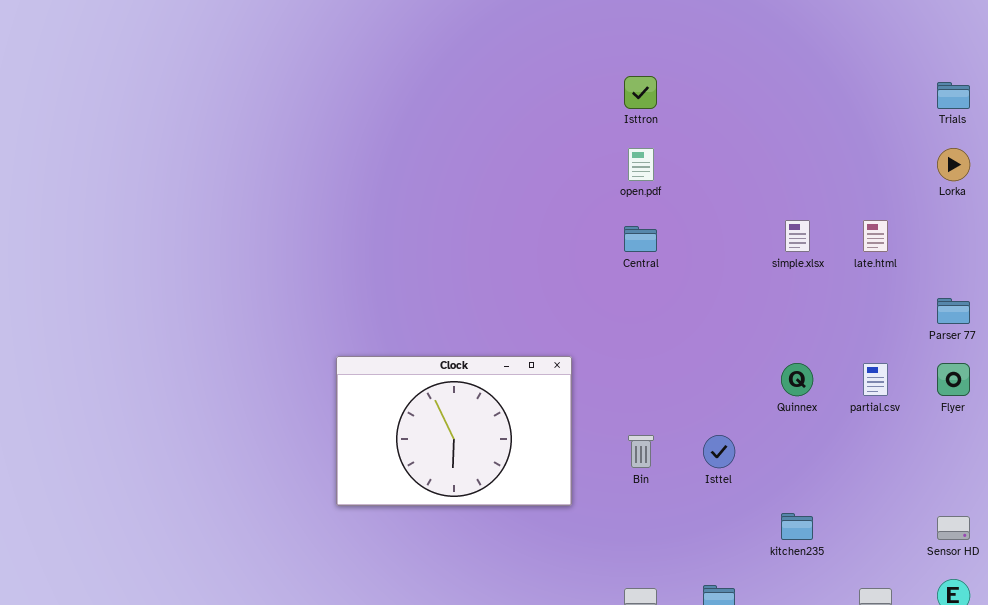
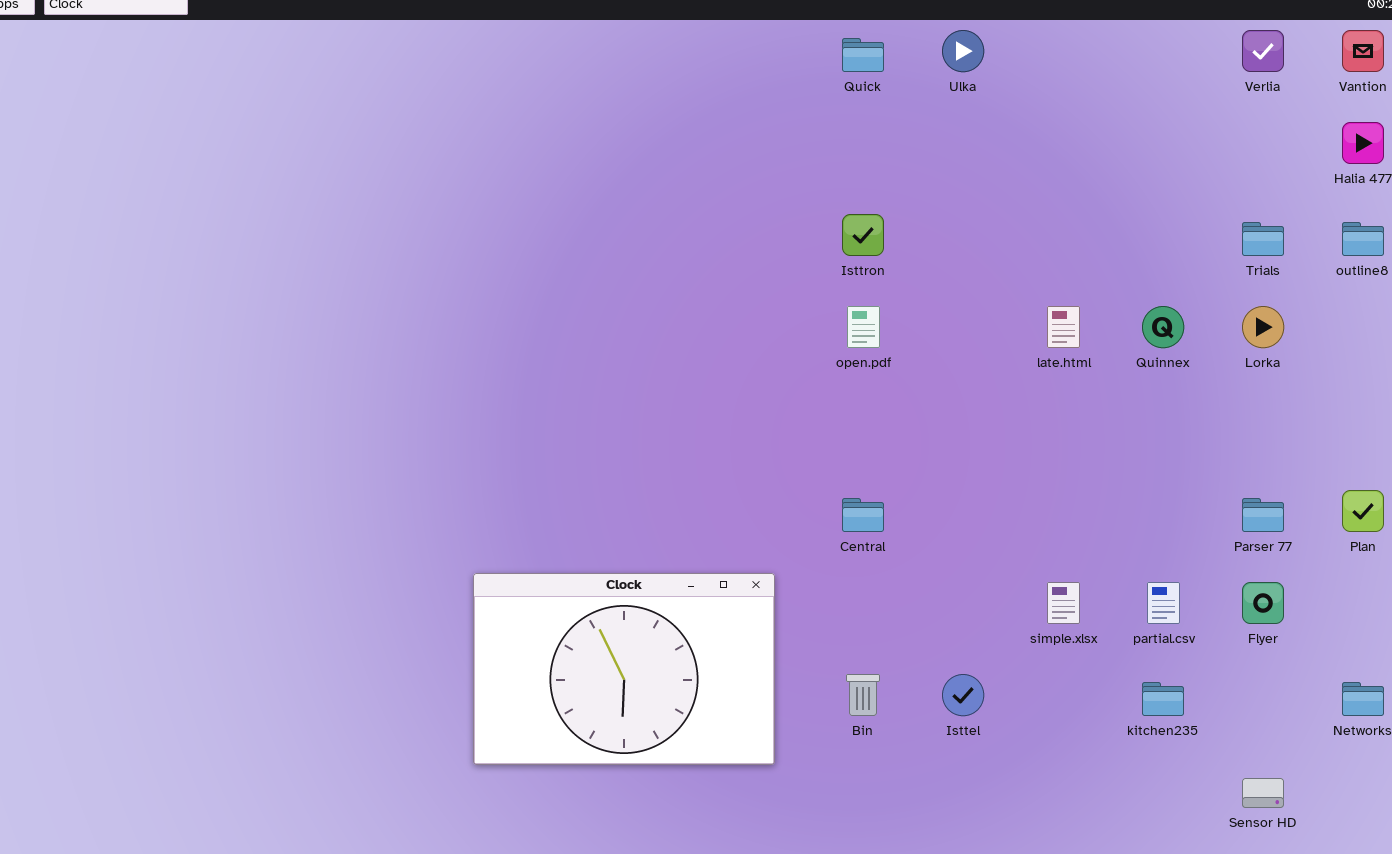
simple.xlsx: [785,220,810,252] -> [1047,582,1080,624], moved
late.html: [863,220,888,252] -> [1047,306,1080,348], moved
Central: [624,226,657,252] -> [842,498,884,532], moved
Quinnex: [781,363,813,396] -> [1142,306,1184,348], moved
kitchen235: [781,513,813,540] -> [1142,682,1184,716], moved

